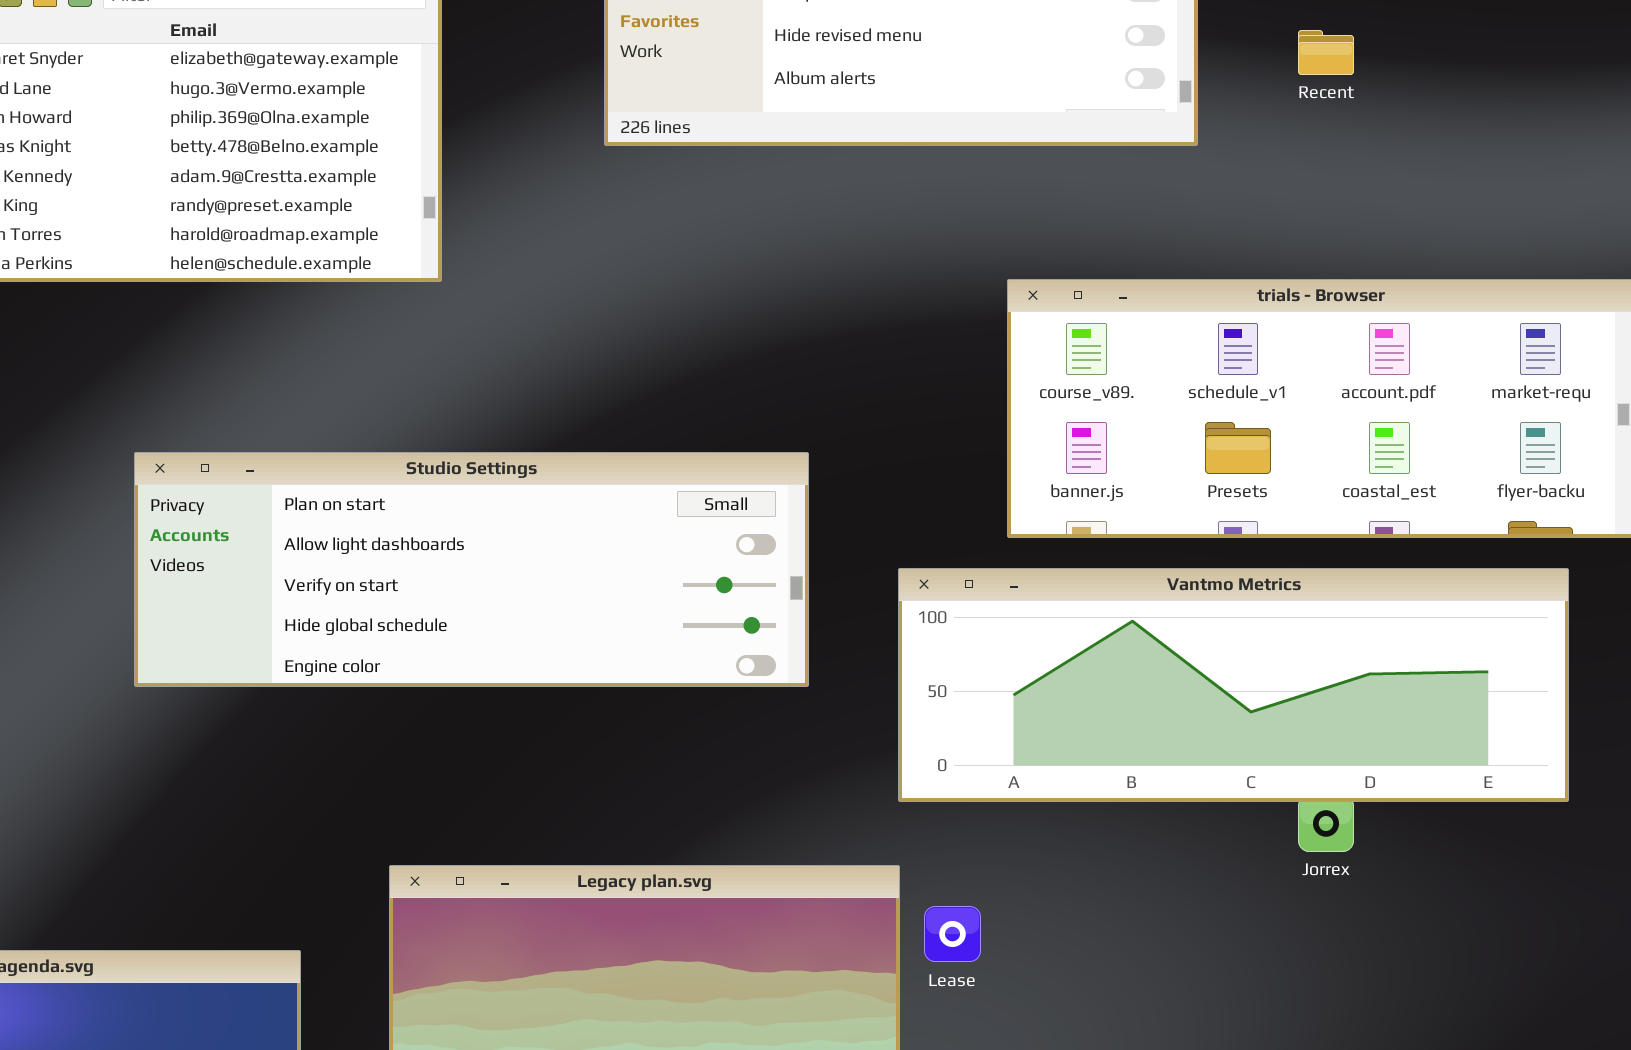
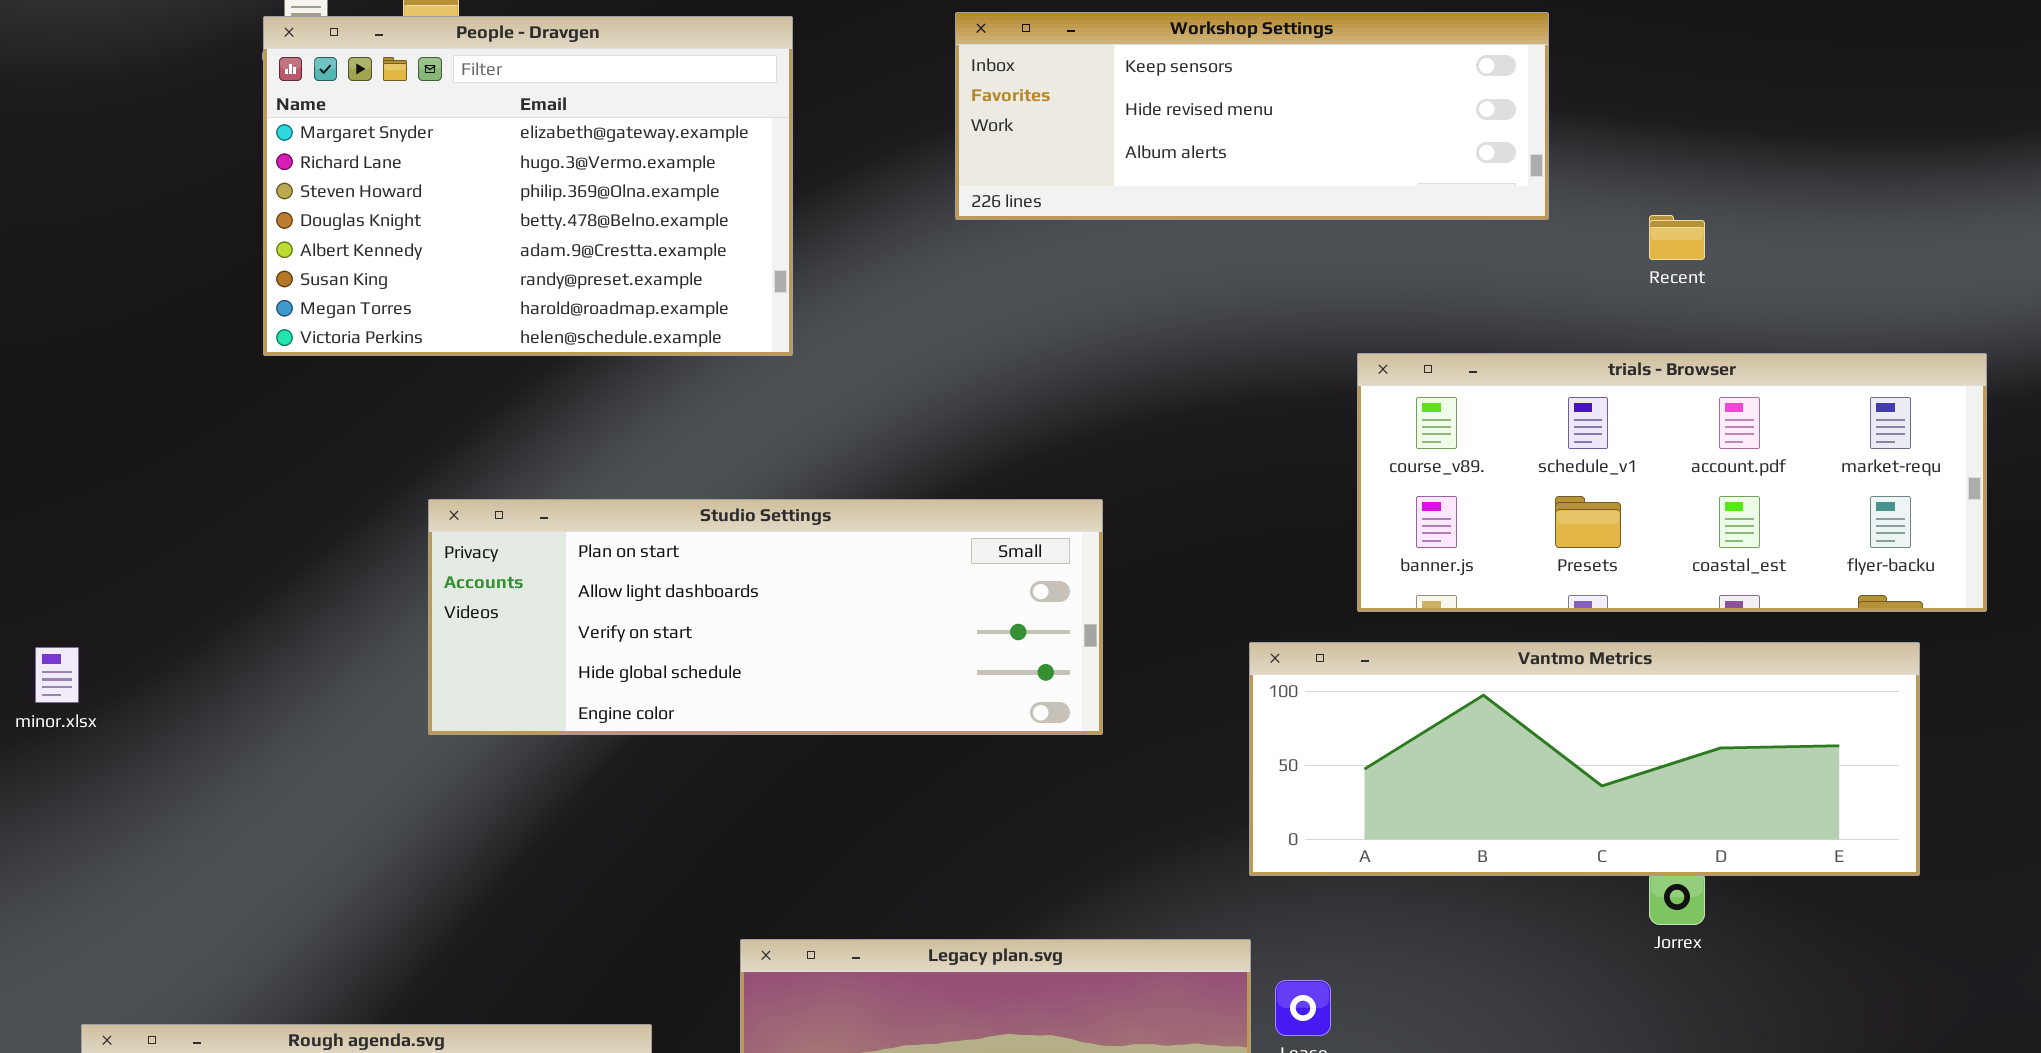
Recent: [1298,30,1354,75] -> [1649,215,1705,260], moved
Studio Settings: [134,452,809,687] -> [428,499,1103,735], moved

